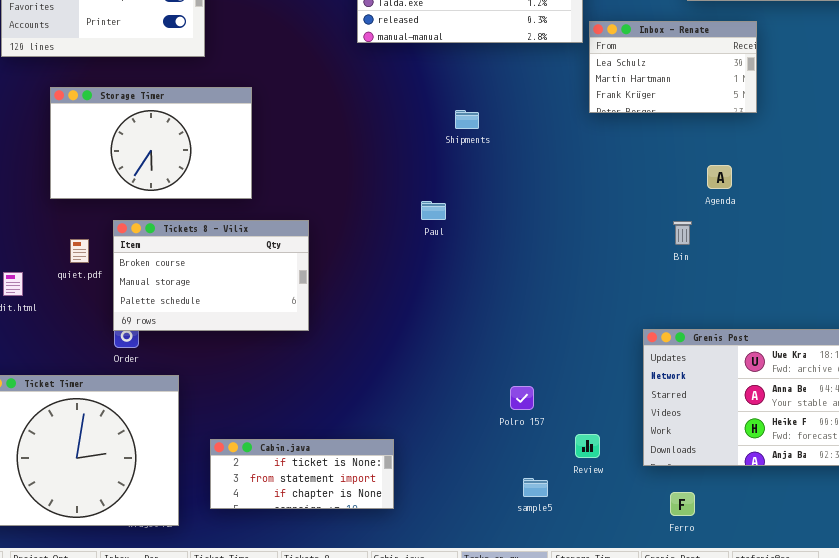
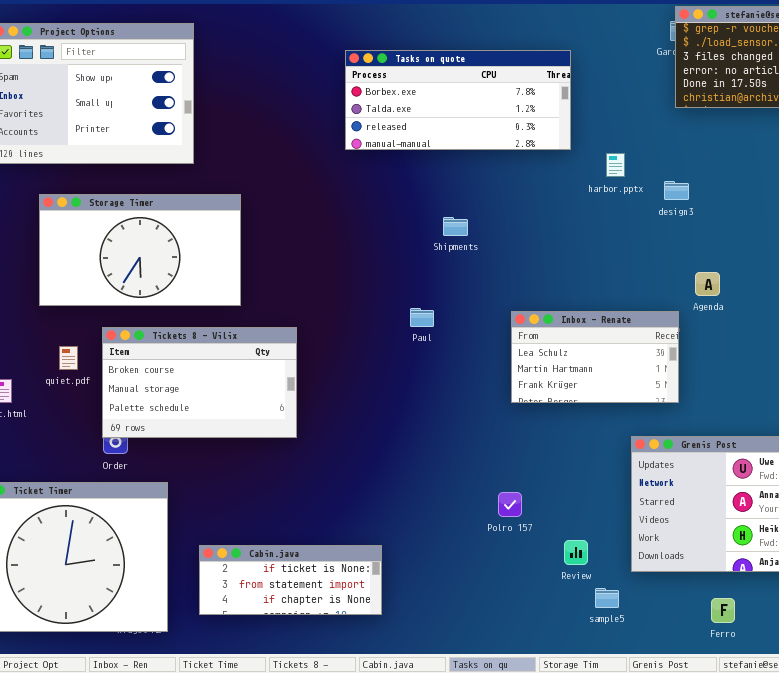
Inbox - Renate: [589,21,757,113] -> [511,311,679,403], moved
sample5: [523,478,548,497] -> [595,588,619,608], moved
Ferro: [670,492,695,516] -> [711,598,735,623], moved

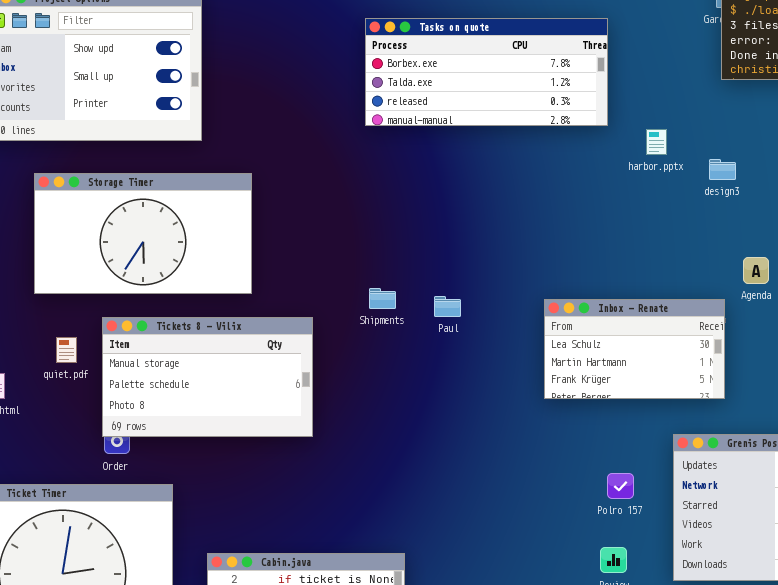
Shipments: [443,217,468,236] -> [369,288,396,309], moved
Tickets 8 - Vilix: [102,327,297,438] -> [102,317,313,437], scrolled down 1 row
Polro 157: [498,492,522,517] -> [607,473,634,499], moved

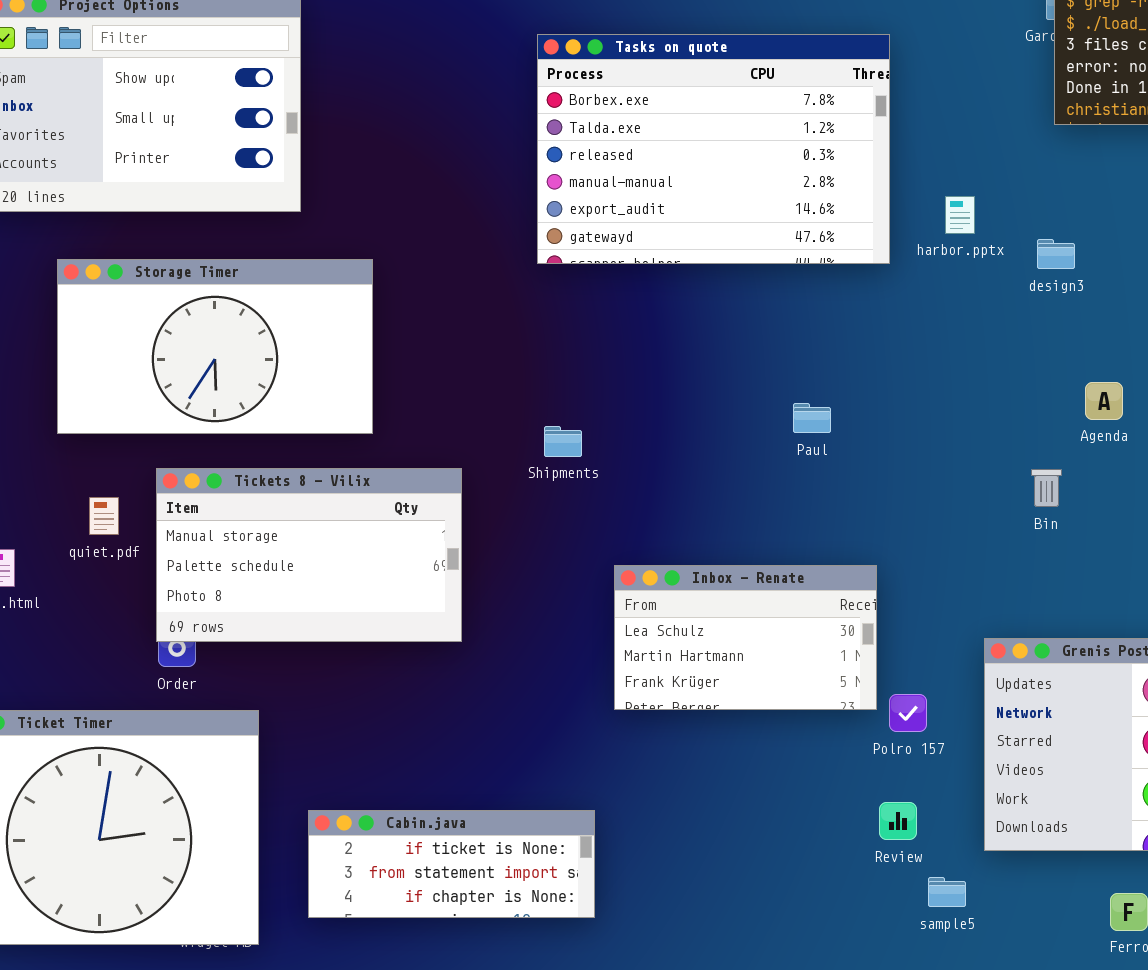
Tasks on quote: [365,18,608,126] -> [537,34,890,264], resized
Paul: [434,296,461,317] -> [793,403,831,433], moved
Inbox - Renate: [544,299,725,399] -> [614,565,877,710], moved

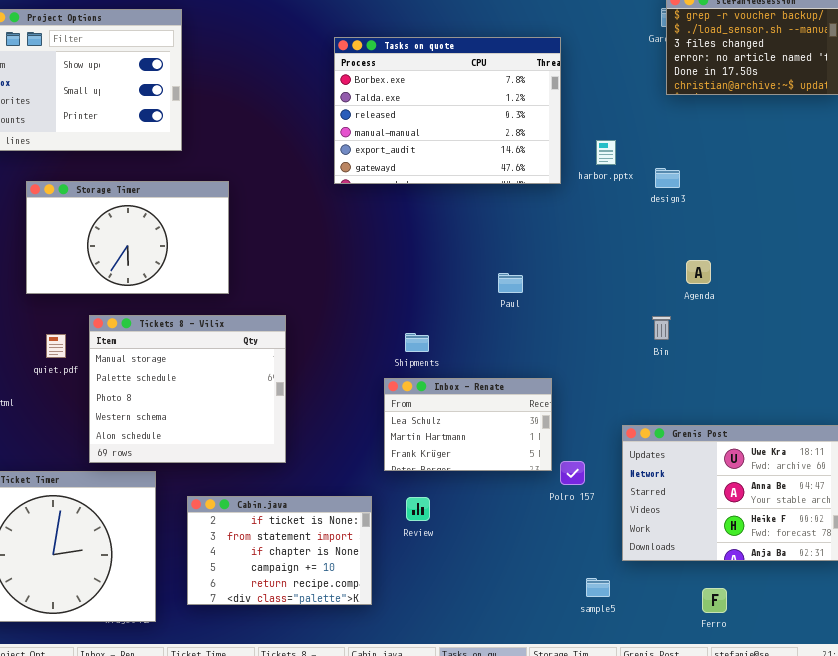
Shipments: [544,426,582,457] -> [405,333,429,352], moved
Tickets 8 - Vilix: [156,468,462,642] -> [89,315,286,463], resized
Review: [879,802,917,840] -> [406,497,430,521], moved
Cabin.java: [308,810,595,918] -> [187,496,372,605], resized

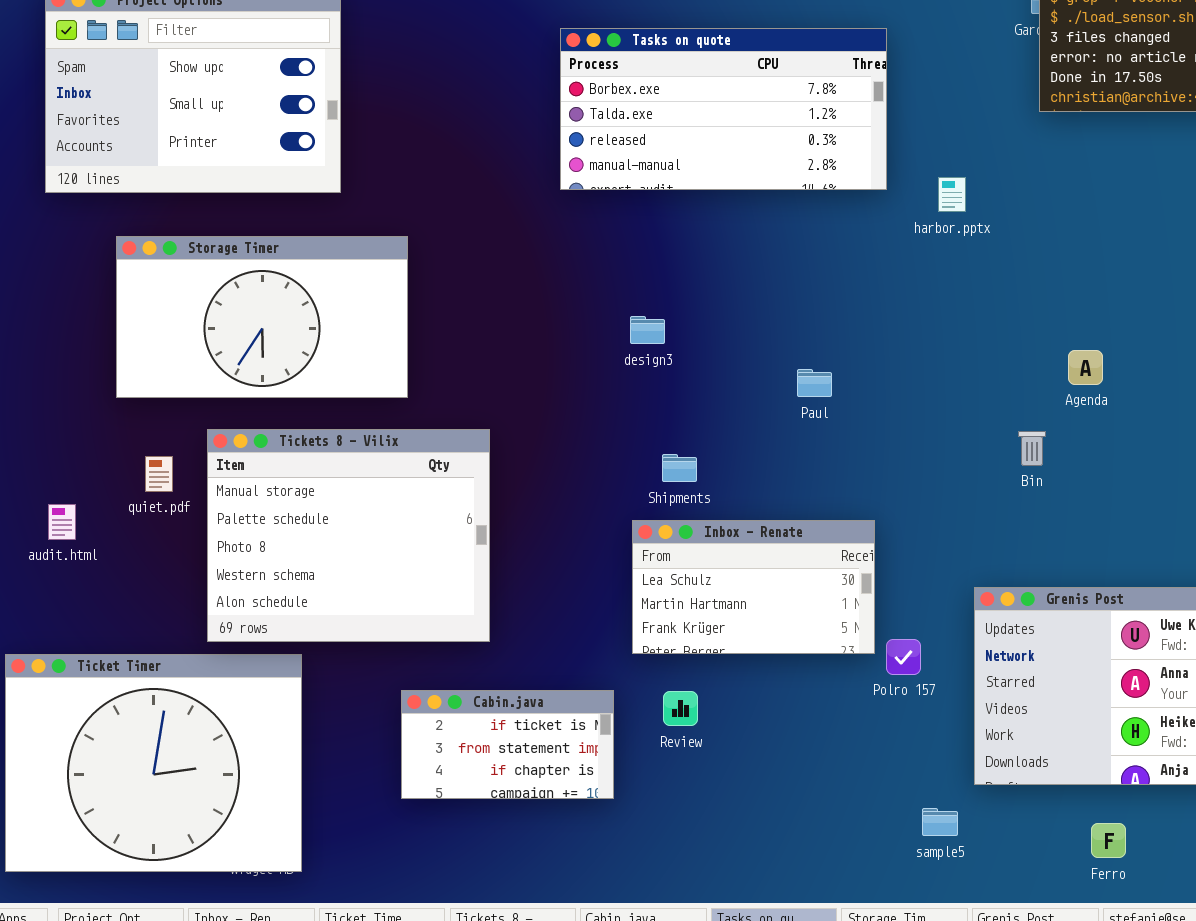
Tasks on quote: [334,37,561,184] -> [560,28,887,190], resized
design3: [655,168,680,188] -> [630,316,665,344], moved
Cabin.java: [187,496,372,605] -> [401,690,614,799], resized

